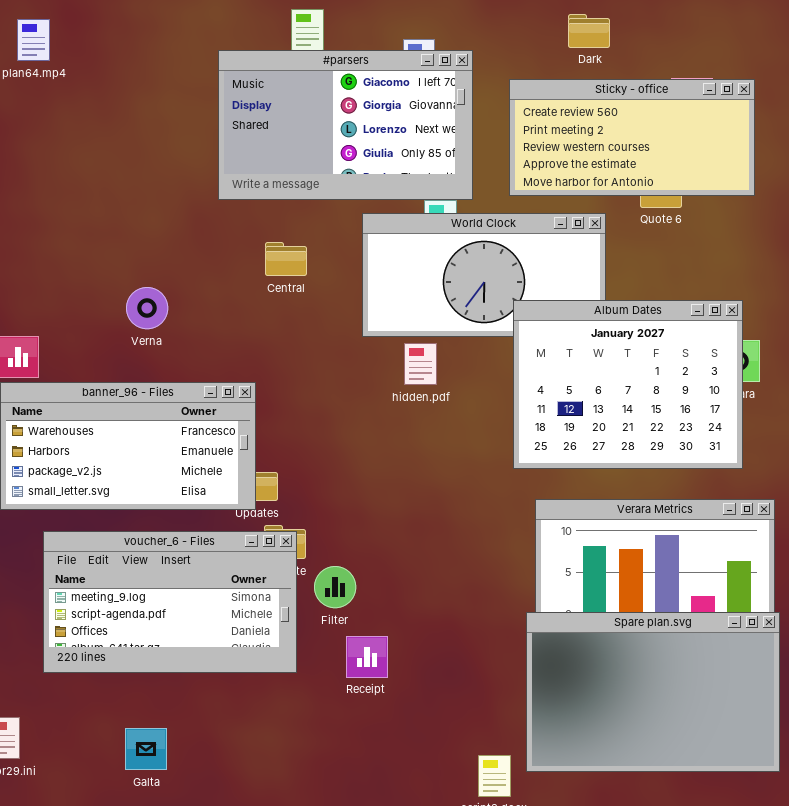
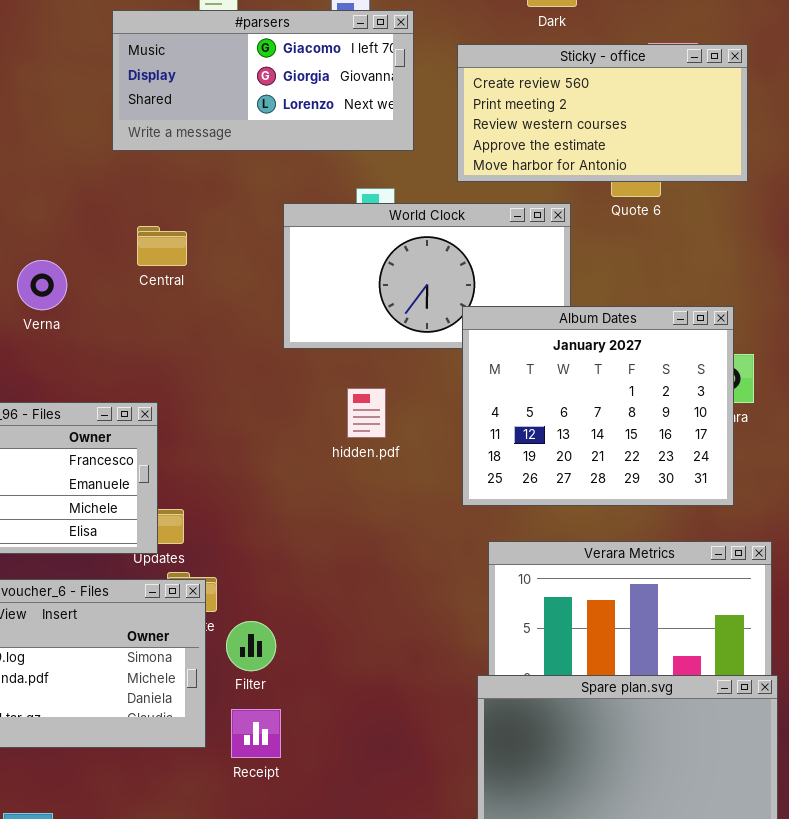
#parsers: [218,50,473,200] -> [112,10,414,151], resized
Central: [265,242,307,276] -> [137,226,187,266], moved
Verna: [126,287,168,329] -> [17,260,67,310], moved
hidden.pdf: [404,343,437,385] -> [347,388,386,438], moved
Receipt: [346,636,388,678] -> [231,709,281,758], moved

